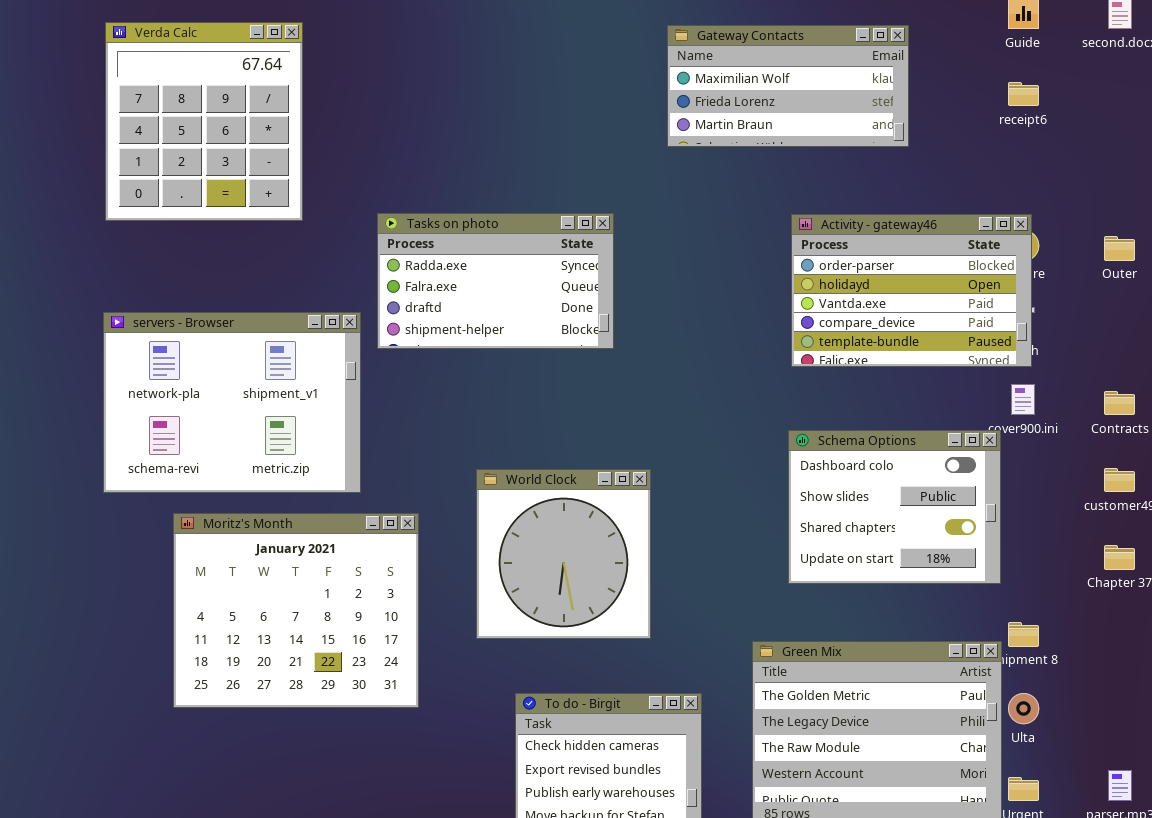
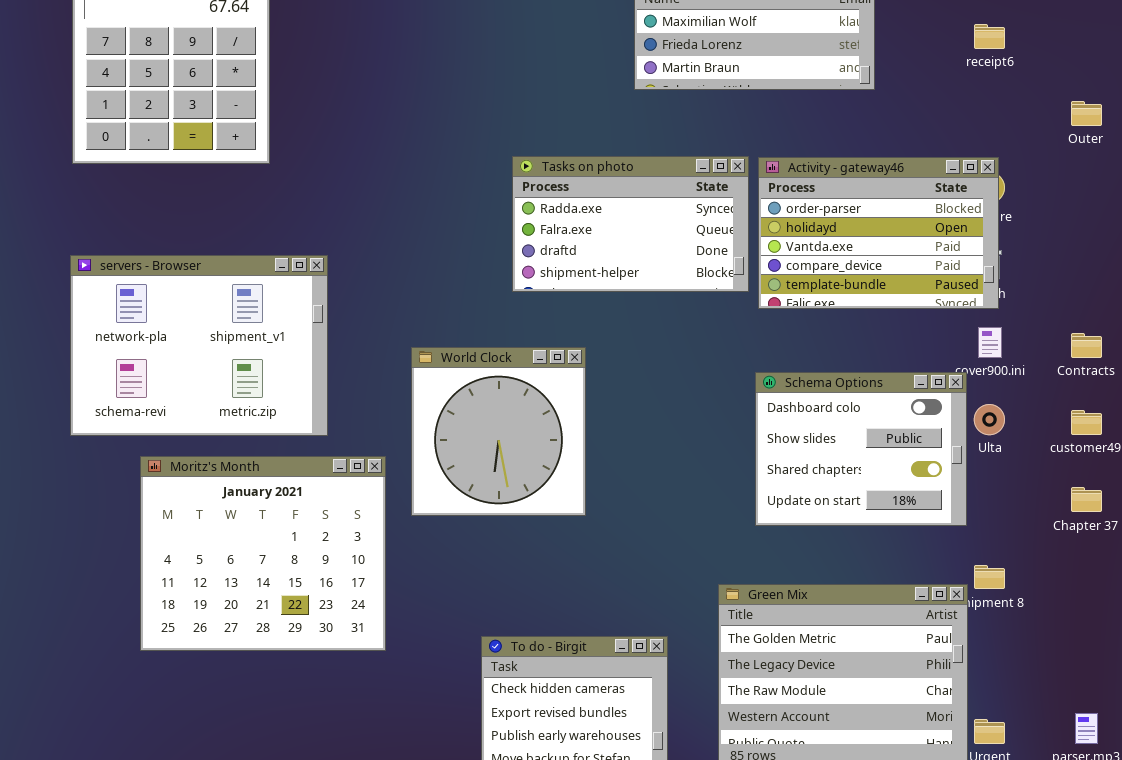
Tasks on photo: [377,213,614,349] -> [512,156,749,292], moved
Outer: [1104,236,1135,261] -> [1071,101,1102,126], moved
World Clock: [476,469,651,639] -> [411,347,586,516], moved
Ulta: [1008,693,1039,724] -> [974,404,1005,435], moved

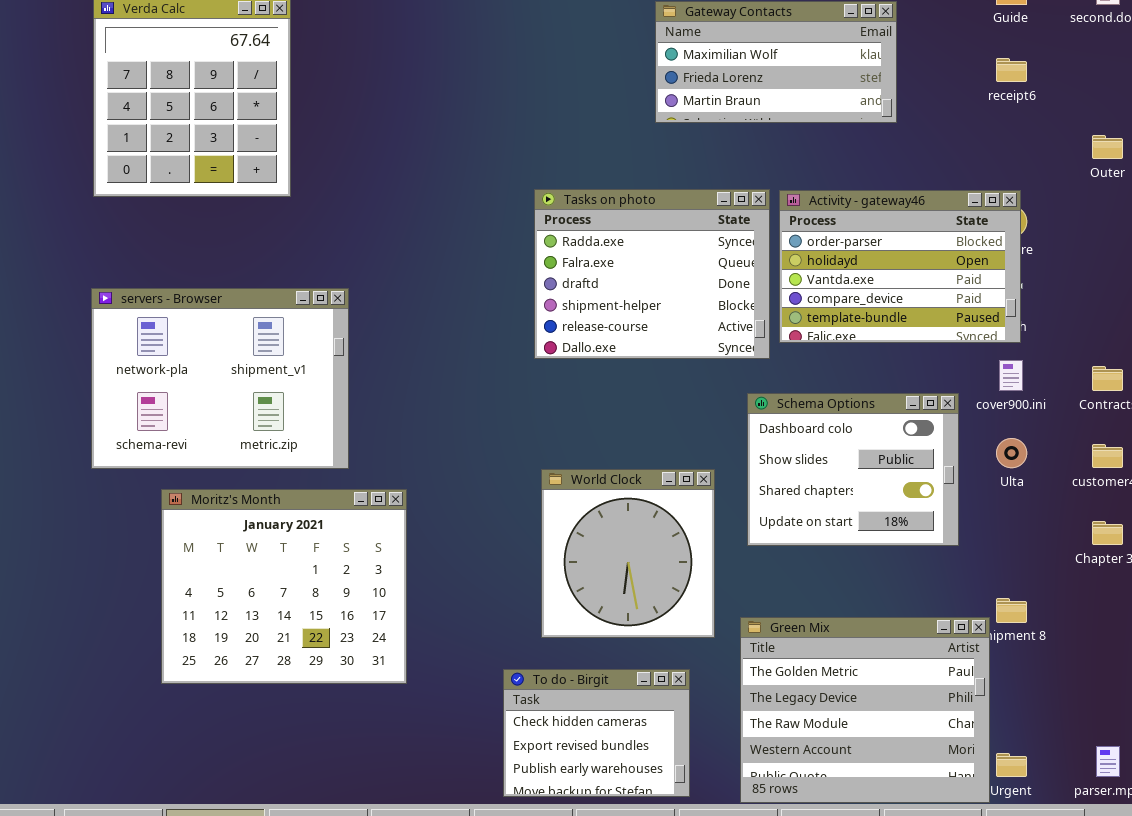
Tasks on photo: [512,156,749,292] -> [534,189,770,359], resized
World Clock: [411,347,586,516] -> [541,469,715,638], moved
Schema Options: [755,372,967,526] -> [747,393,959,546], moved

